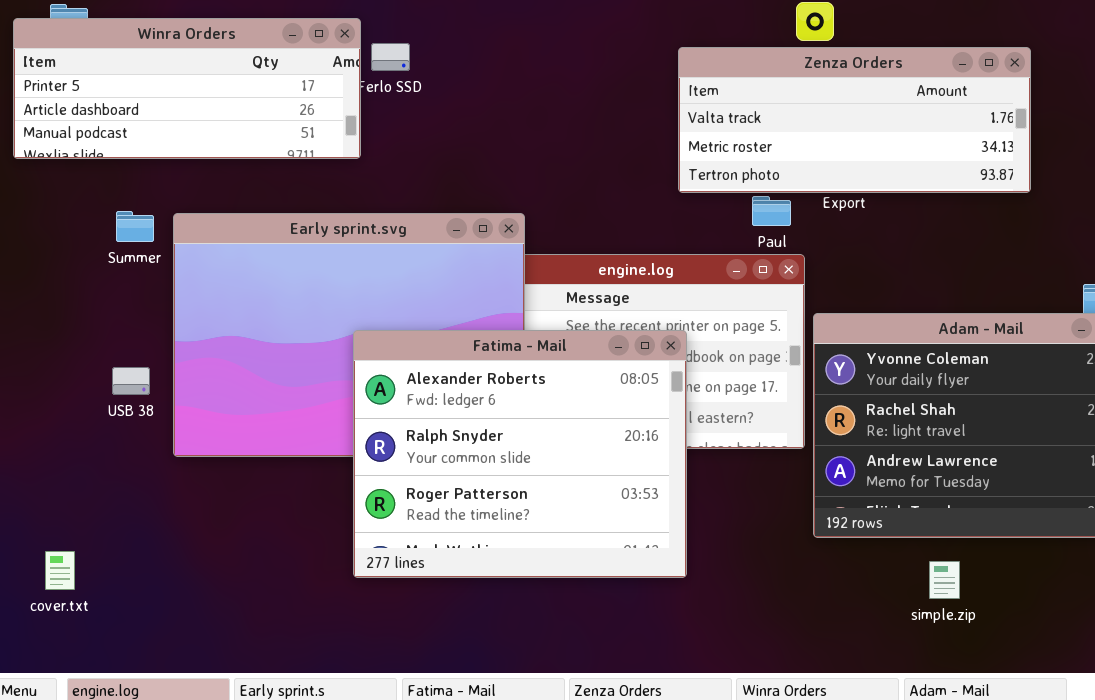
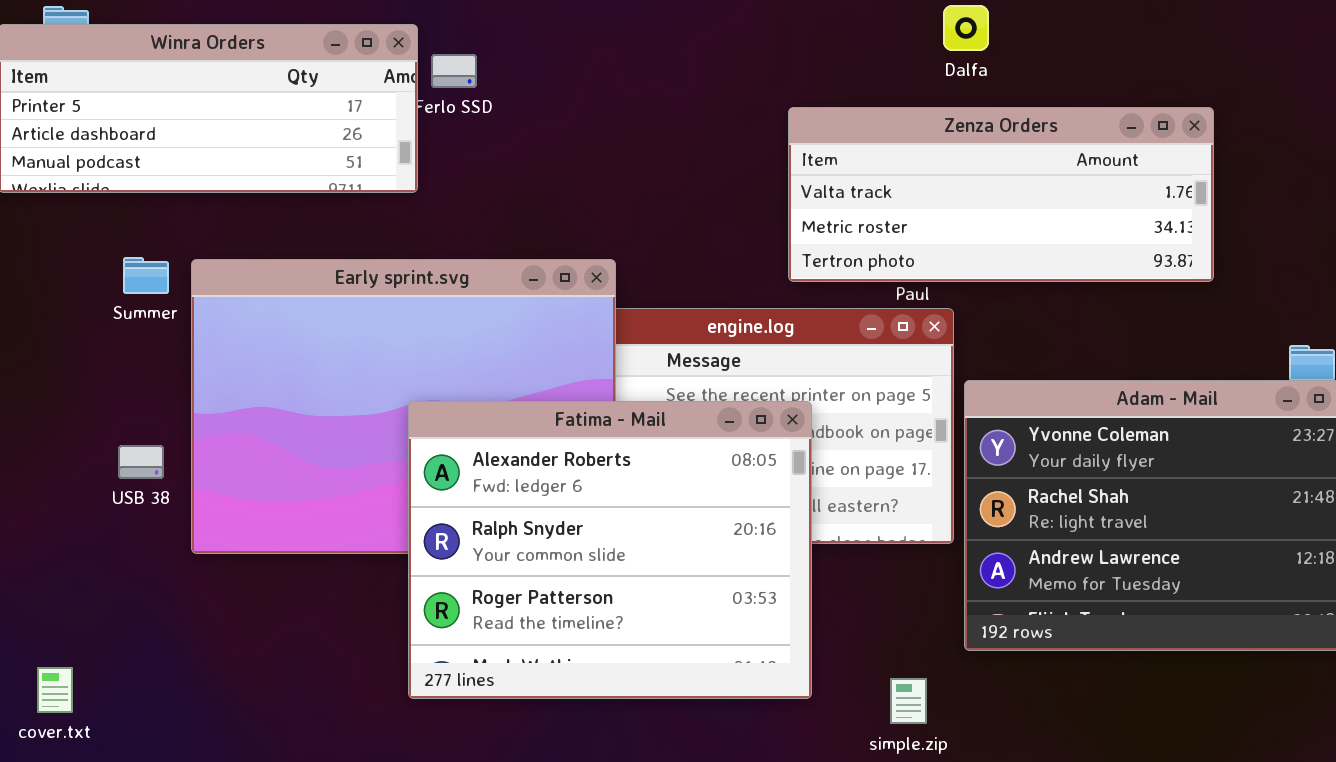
Zenza Orders: [678,47,1031,193] -> [788,107,1214,282], moved
simple.zip: [929,561,960,599] -> [890,678,927,724], moved

